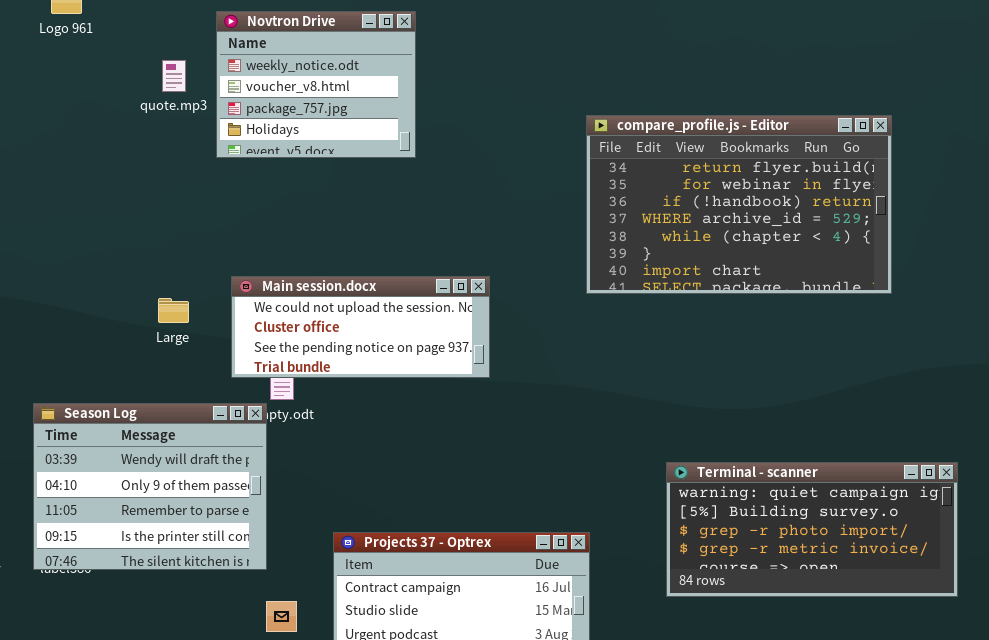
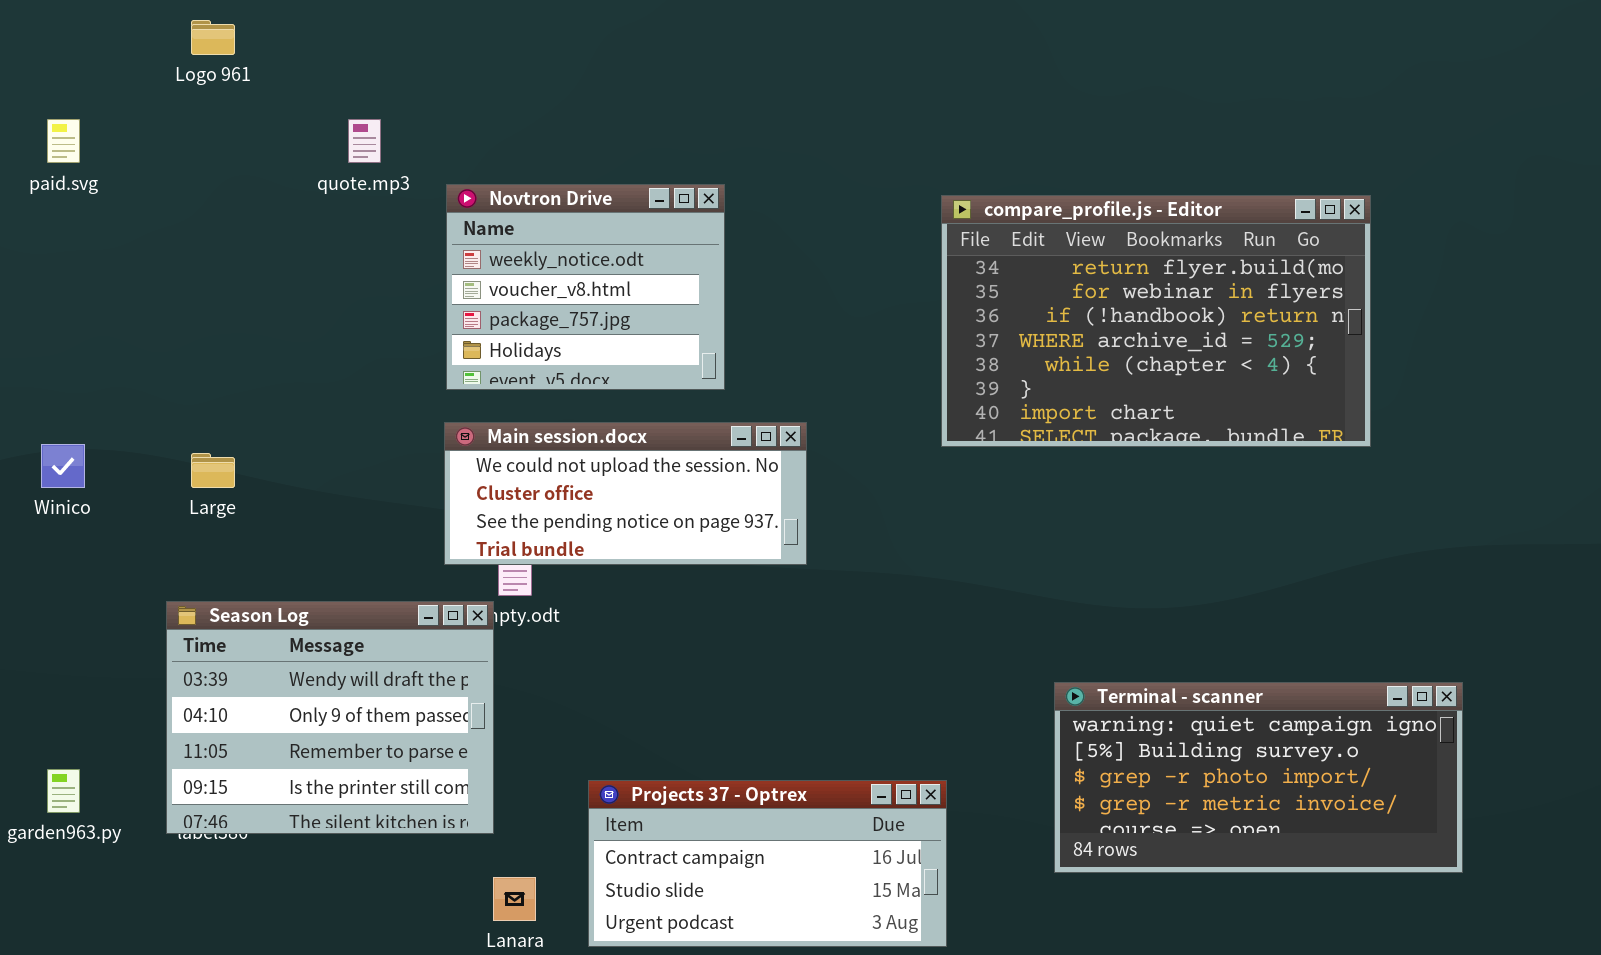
Novtron Drive: [216,11,416,158] -> [446,184,725,390], moved
Large: [158,298,189,323] -> [191,453,235,488], moved

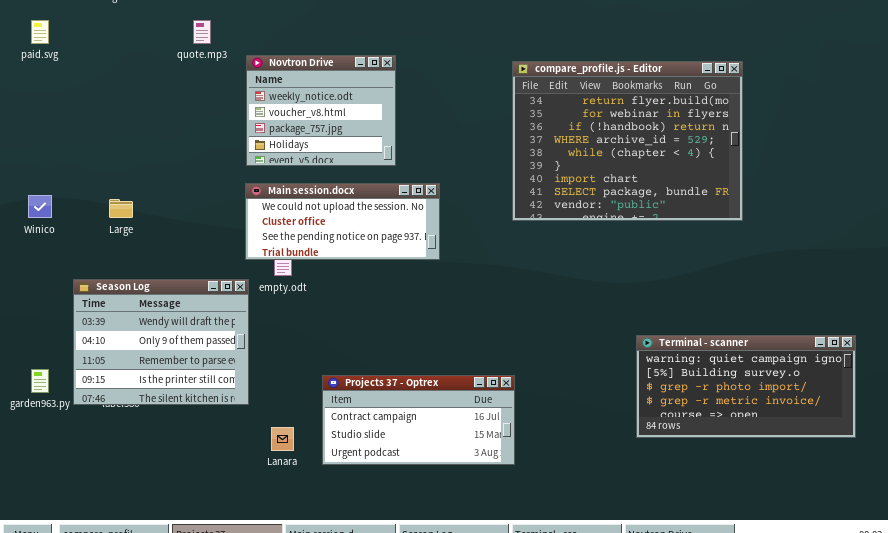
compare_profile.js - Editor: [941,195,1371,447] -> [512,61,743,221], resized
Season Log: [166,601,494,834] -> [73,279,249,405], moved
Terminal - scanner: [1054,682,1463,873] -> [636,335,856,438], moved

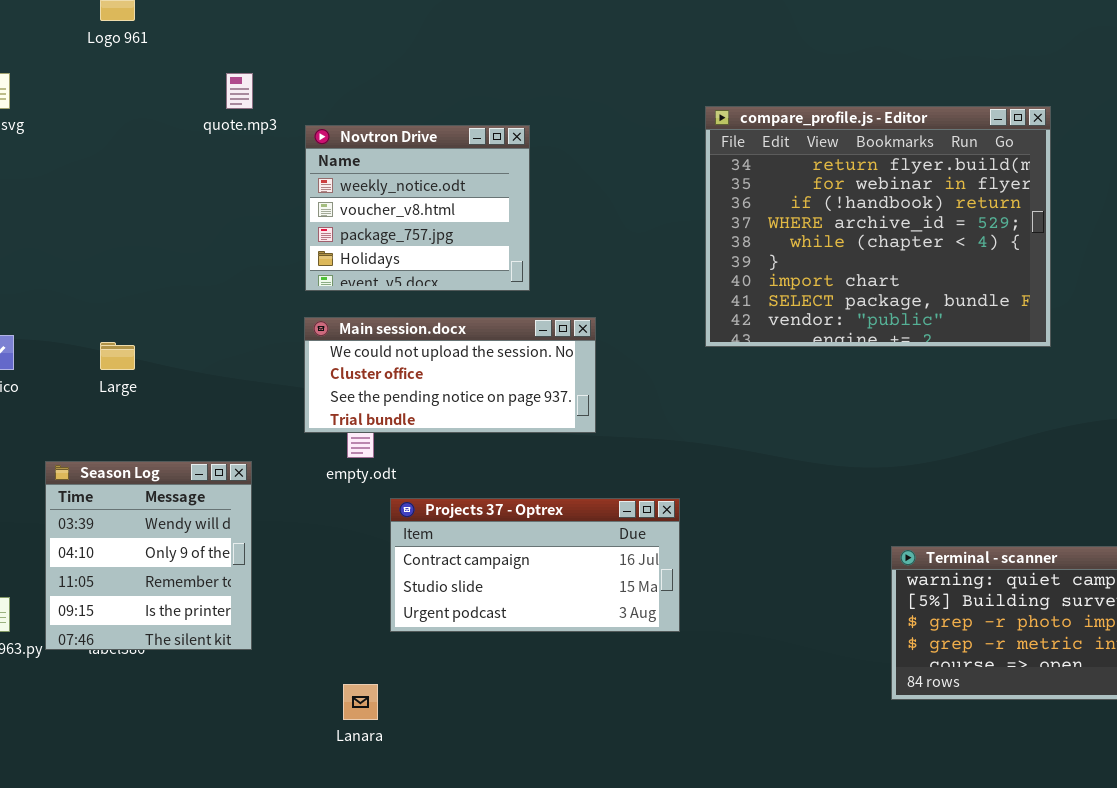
compare_profile.js - Editor: [512,61,743,221] -> [705,106,1051,347], moved
Season Log: [73,279,249,405] -> [45,461,252,650], resized
Projects 37 - Optrex: [322,375,515,465] -> [390,498,680,632], moved

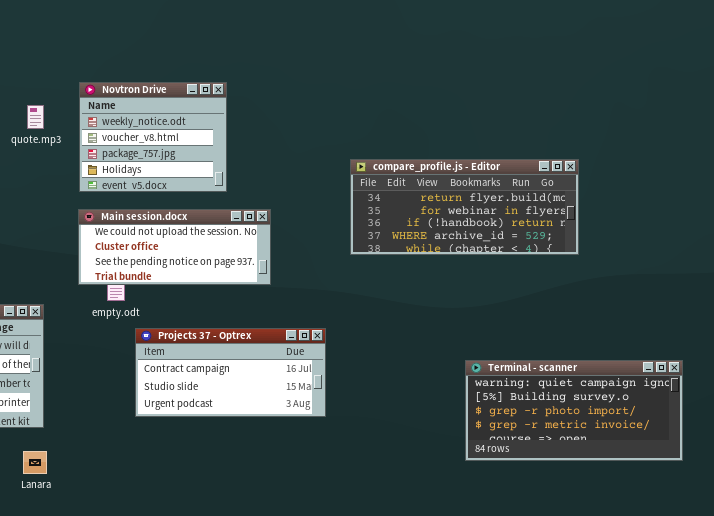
quote.mp3: [226,73,253,109] -> [27,105,44,129], moved
compare_profile.js - Editor: [705,106,1051,347] -> [350,159,579,255], moved, resized
Lanara: [343,684,378,720] -> [23,451,47,474], moved

